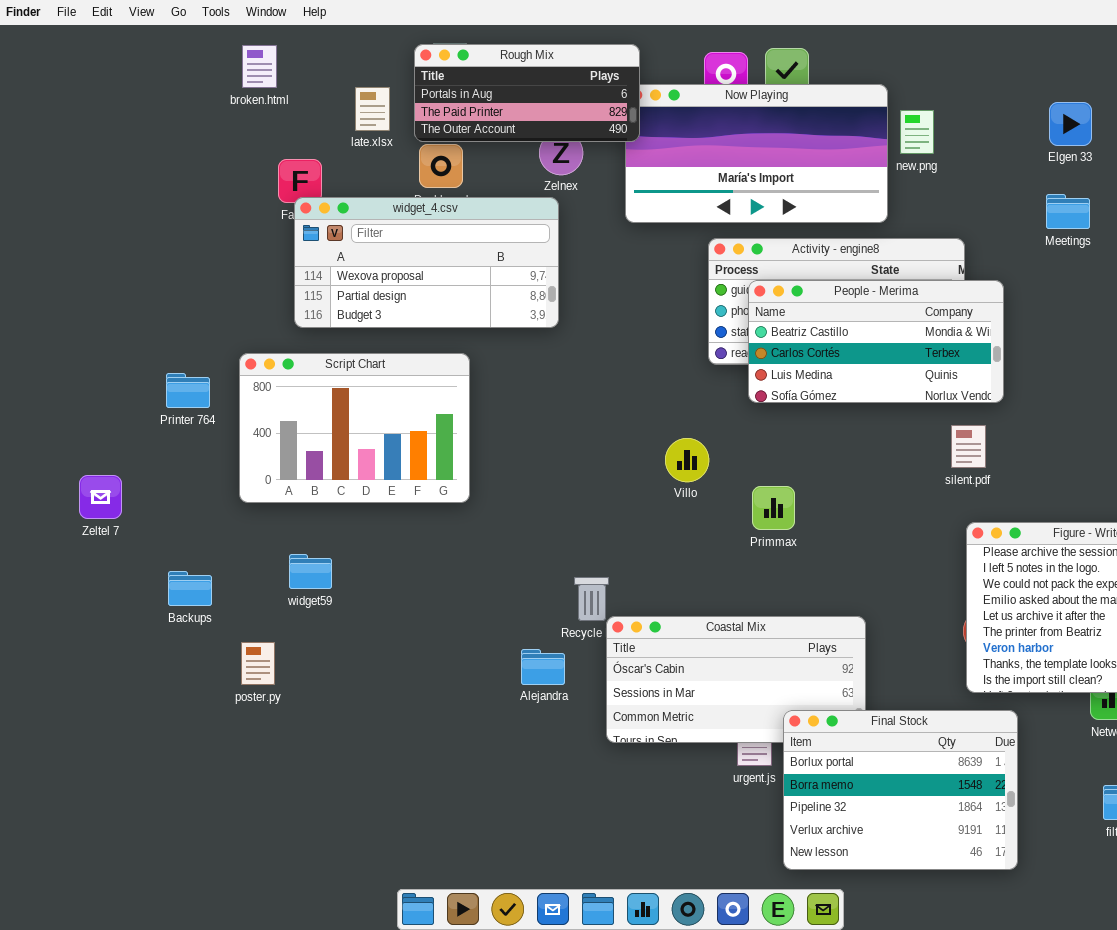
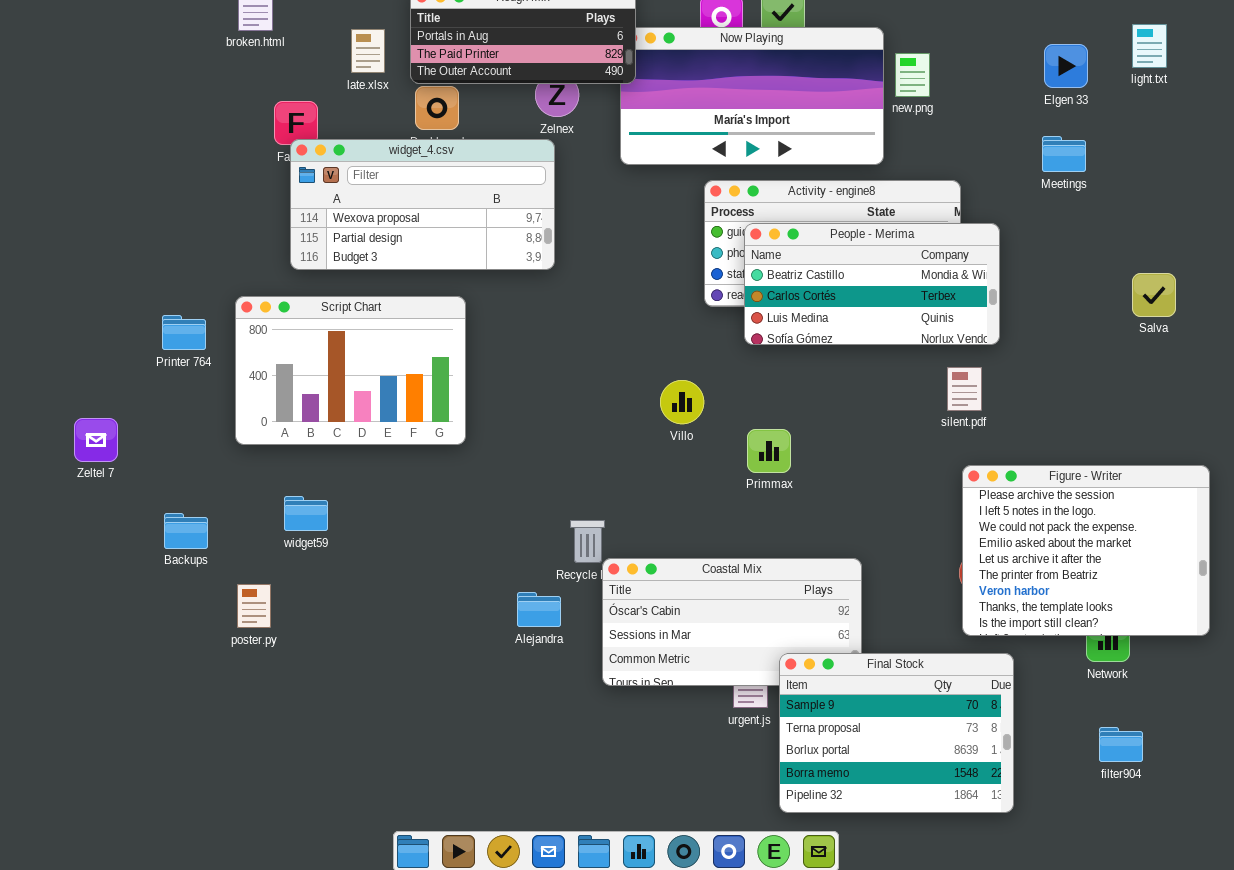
Final Stock: [783,710,1018,870] -> [779,653,1014,813], scrolled up 2 rows

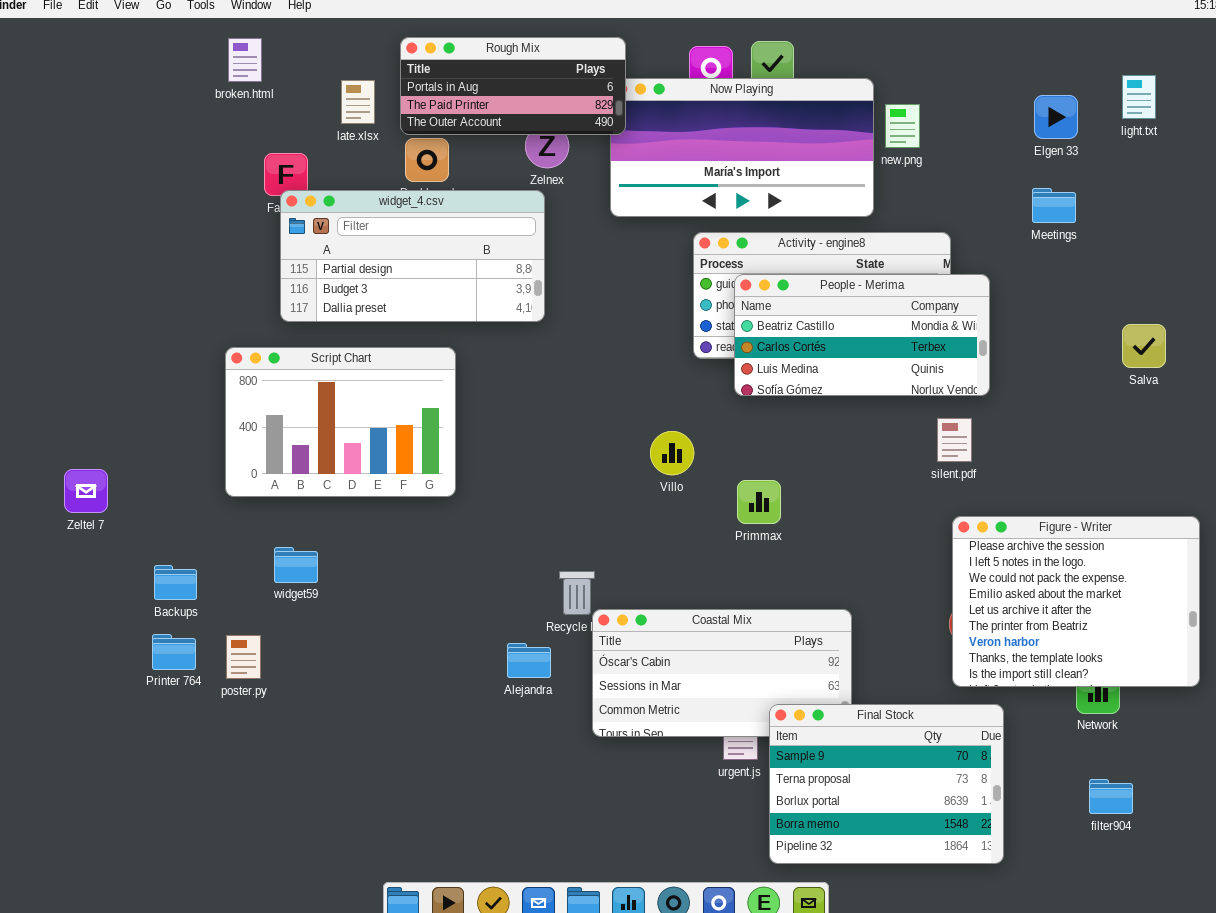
widget_4.csv: [290,139,555,270] -> [280,190,545,322], scrolled down 1 row
Printer 764: [162,315,206,350] -> [152,634,196,670], moved

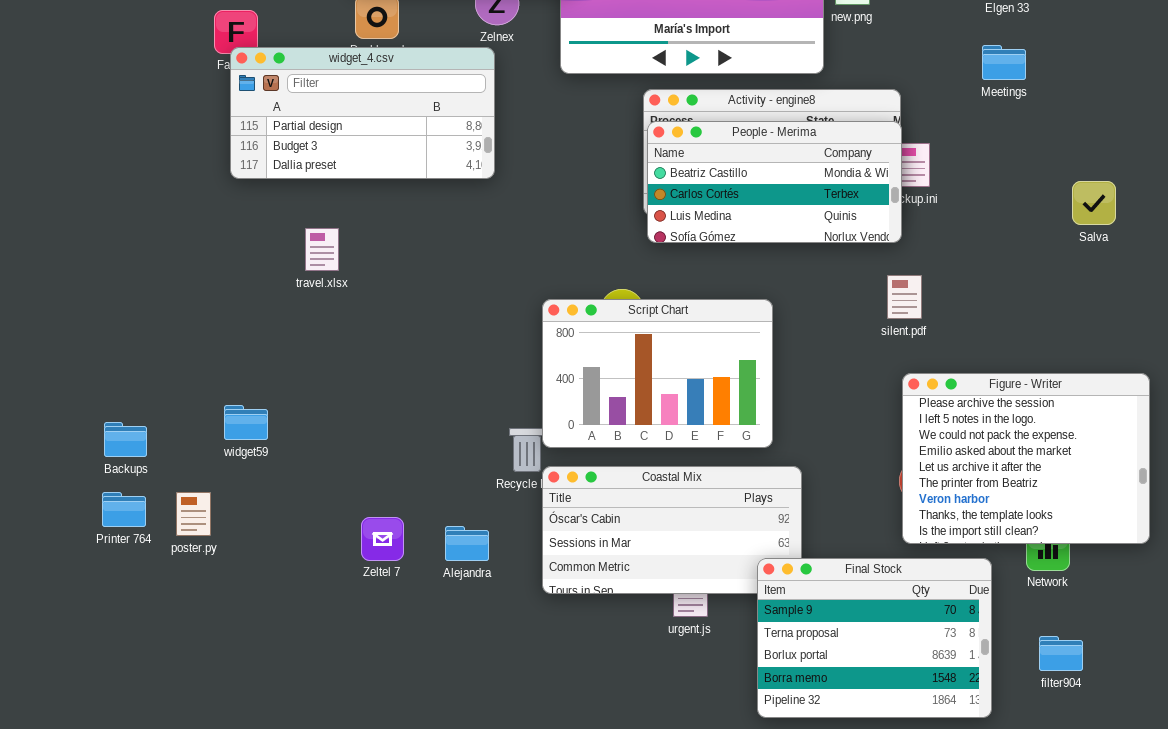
People - Merima: [734,274,990,396] -> [647,121,902,243], moved
Script Chart: [225,347,456,497] -> [542,299,773,448], moved
Zeltel 7: [64,469,108,513] -> [361,517,404,561], moved
Alejandra: [507,643,551,678] -> [445,526,489,561], moved
Final Stock: [769,704,1004,864] -> [757,558,992,718], moved

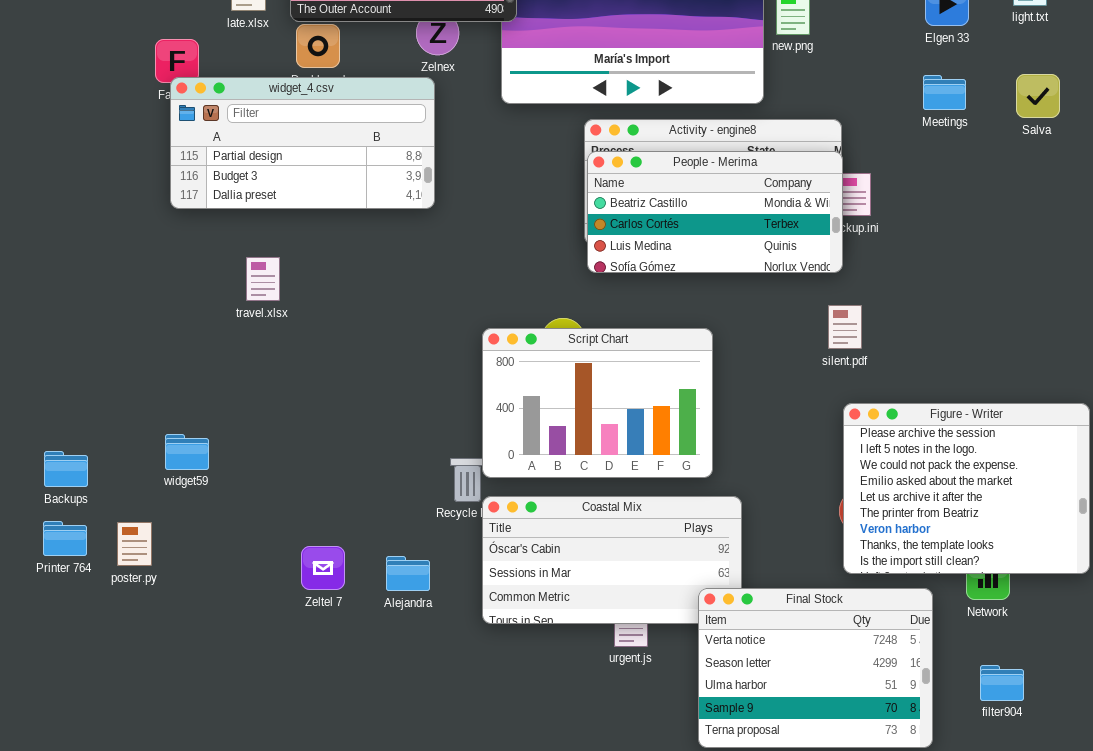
Salva: [1072,181,1116,225] -> [1016,74,1060,118], moved
Final Stock: [757,558,992,718] -> [698,588,933,748], scrolled up 3 rows

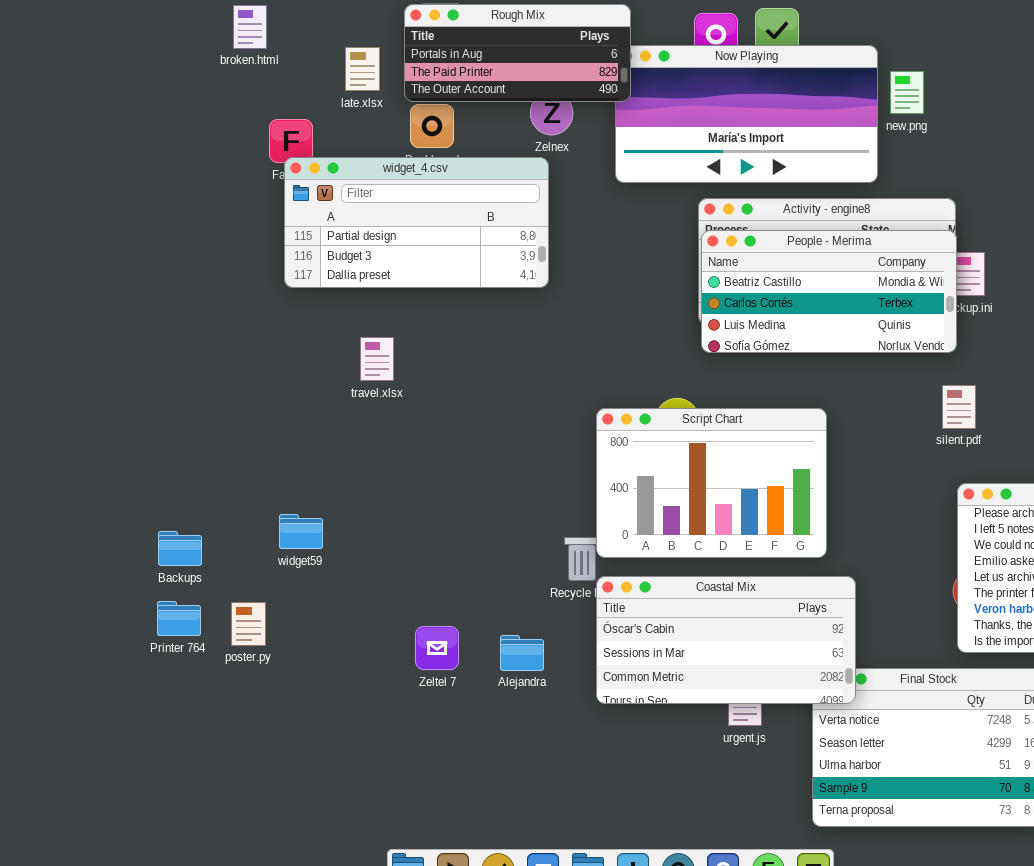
Coastal Mix: [482,496,742,624] -> [596,576,856,704], raised

